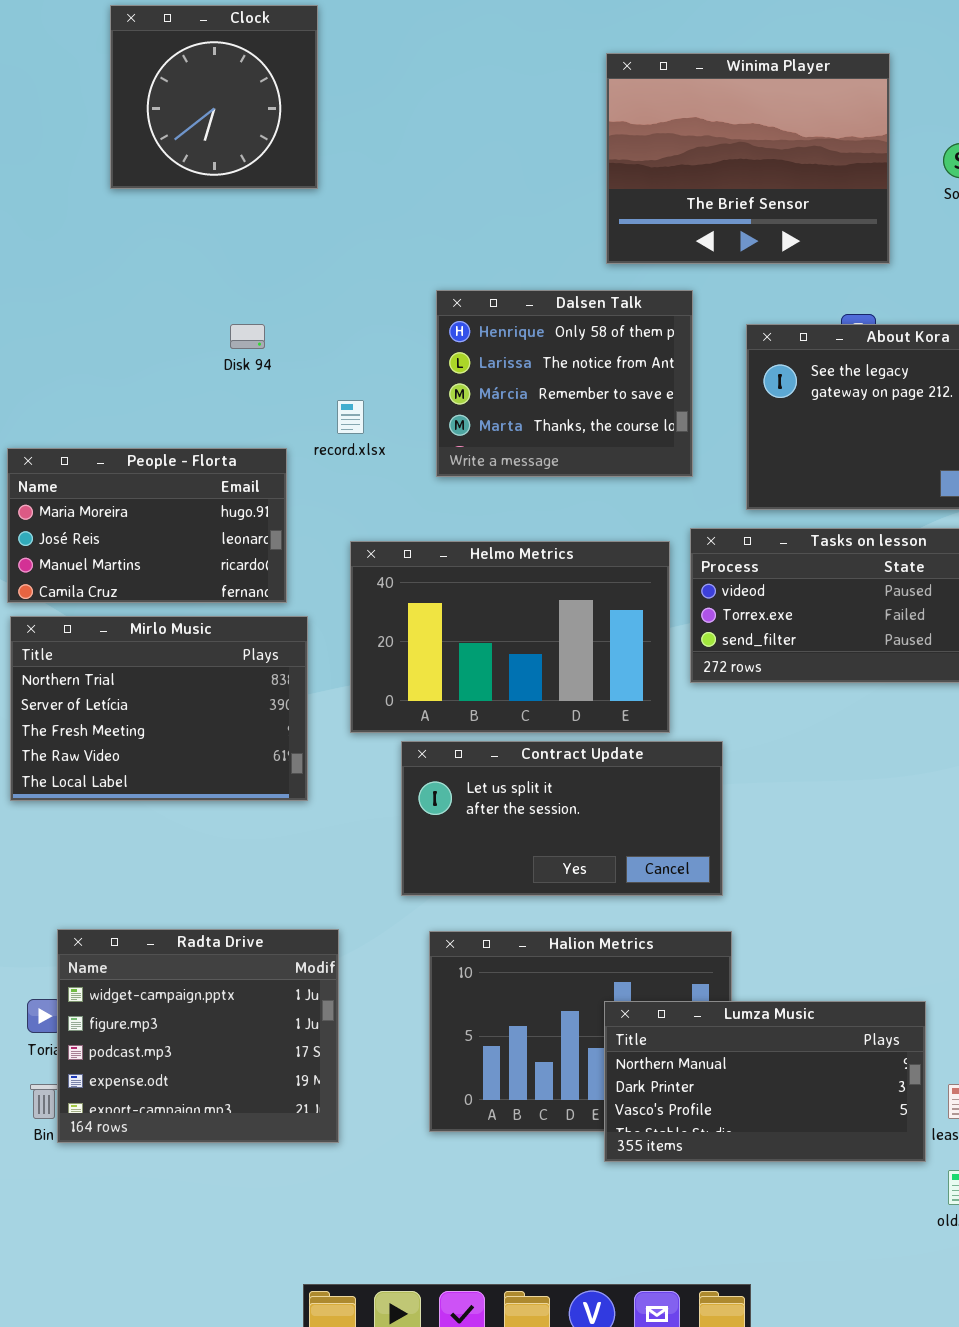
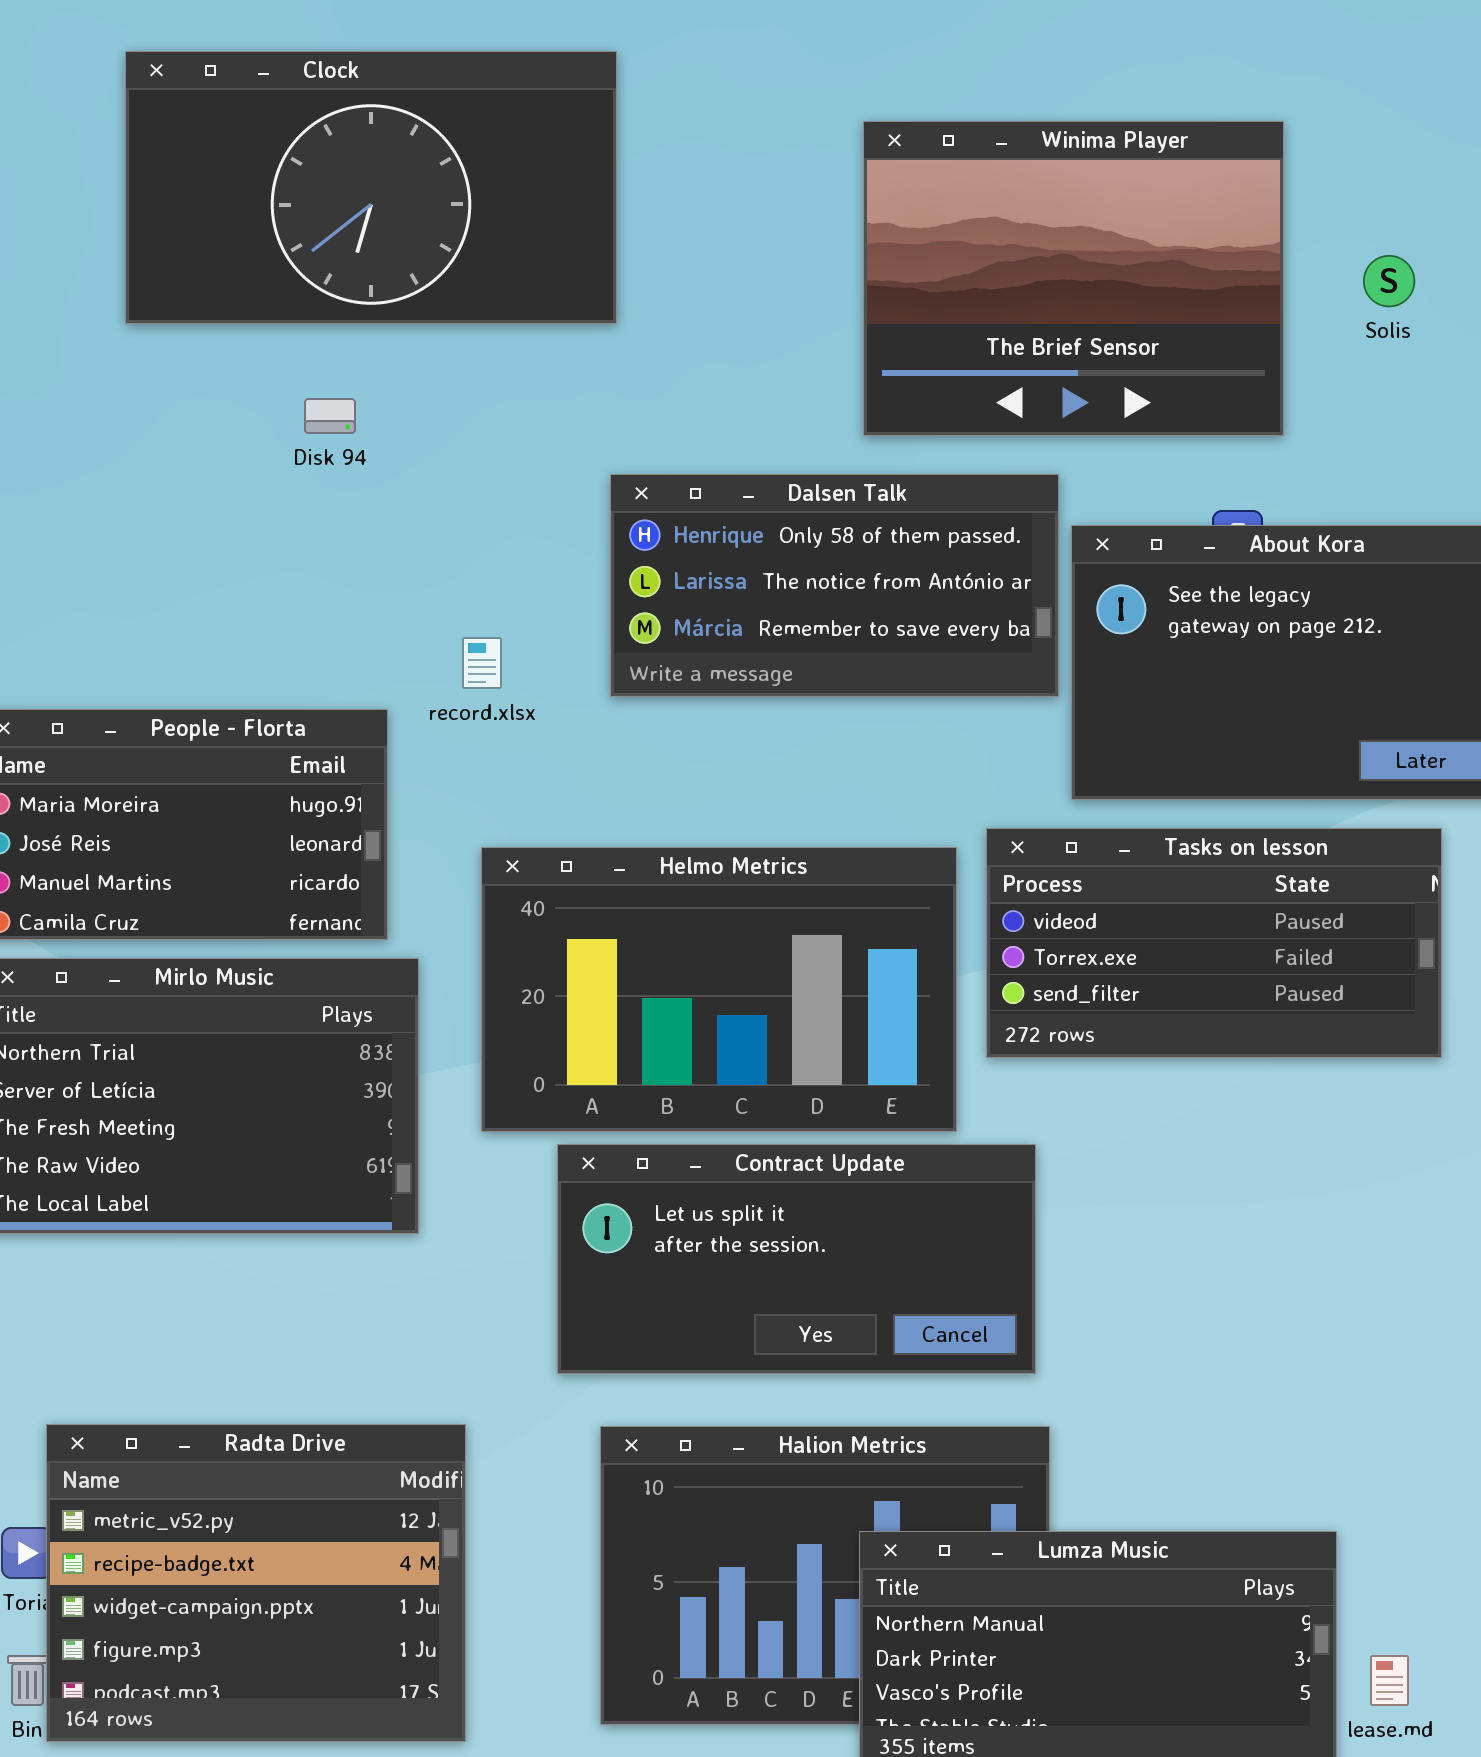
Clock: [110,5,318,189] -> [125,51,617,324], resized
Dalsen Talk: [436,290,693,477] -> [610,474,1059,697], resized
Disk 94: [230,324,265,349] -> [304,398,356,434], moved
Radta Drive: [57,929,339,1143] -> [46,1424,466,1742], scrolled up 2 rows

